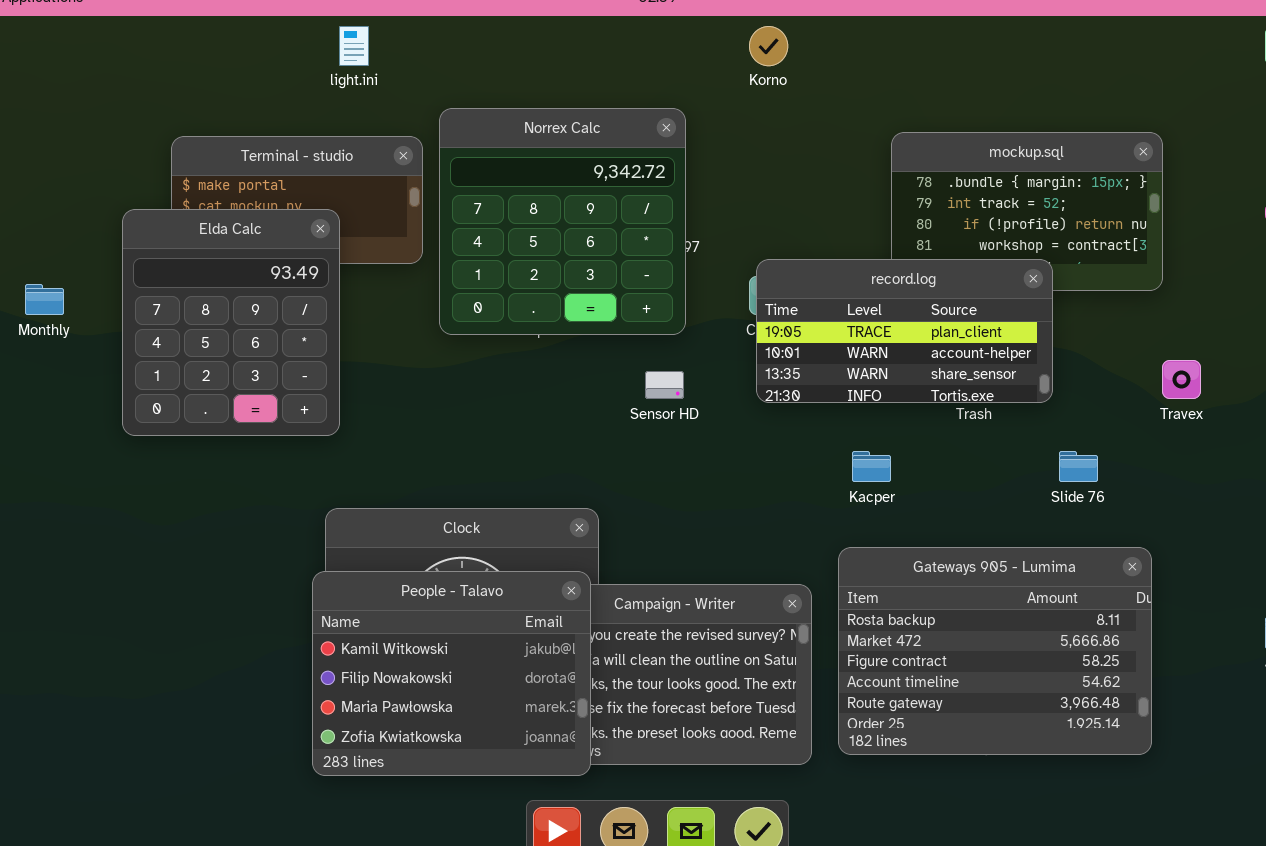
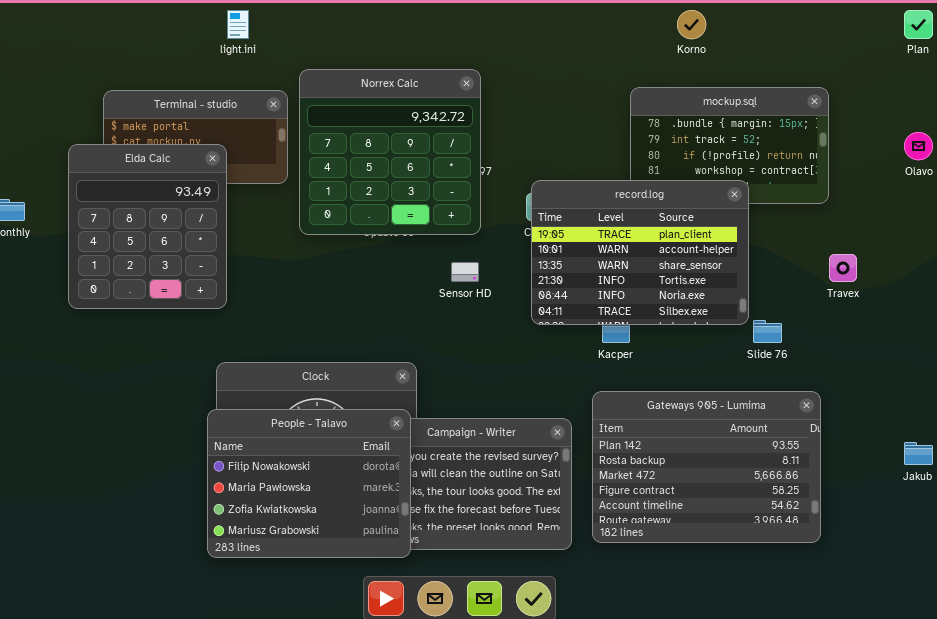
Korno: [749,26,788,66] -> [677,10,706,39], moved
record.log: [756,259,1053,403] -> [531,180,749,325], resized
Gateways 905 - Lumima: [838,547,1152,755] -> [592,391,821,543], scrolled up 1 row
People - Talavo: [312,571,591,776] -> [207,409,411,558], scrolled down 1 row

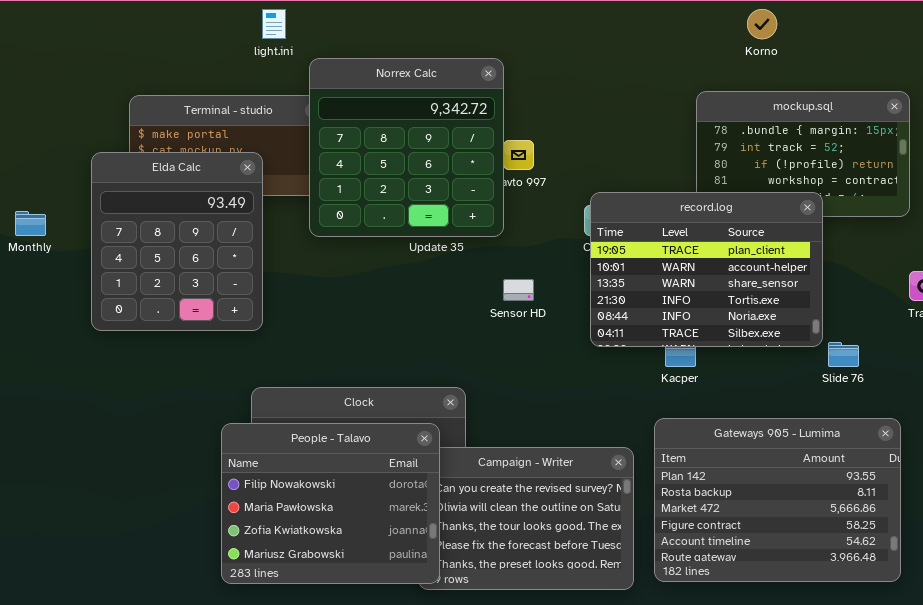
Norrex Calc: [299,69,481,235] -> [309,58,504,237], moved
People - Talavo: [207,409,411,558] -> [221,423,440,584], moved

